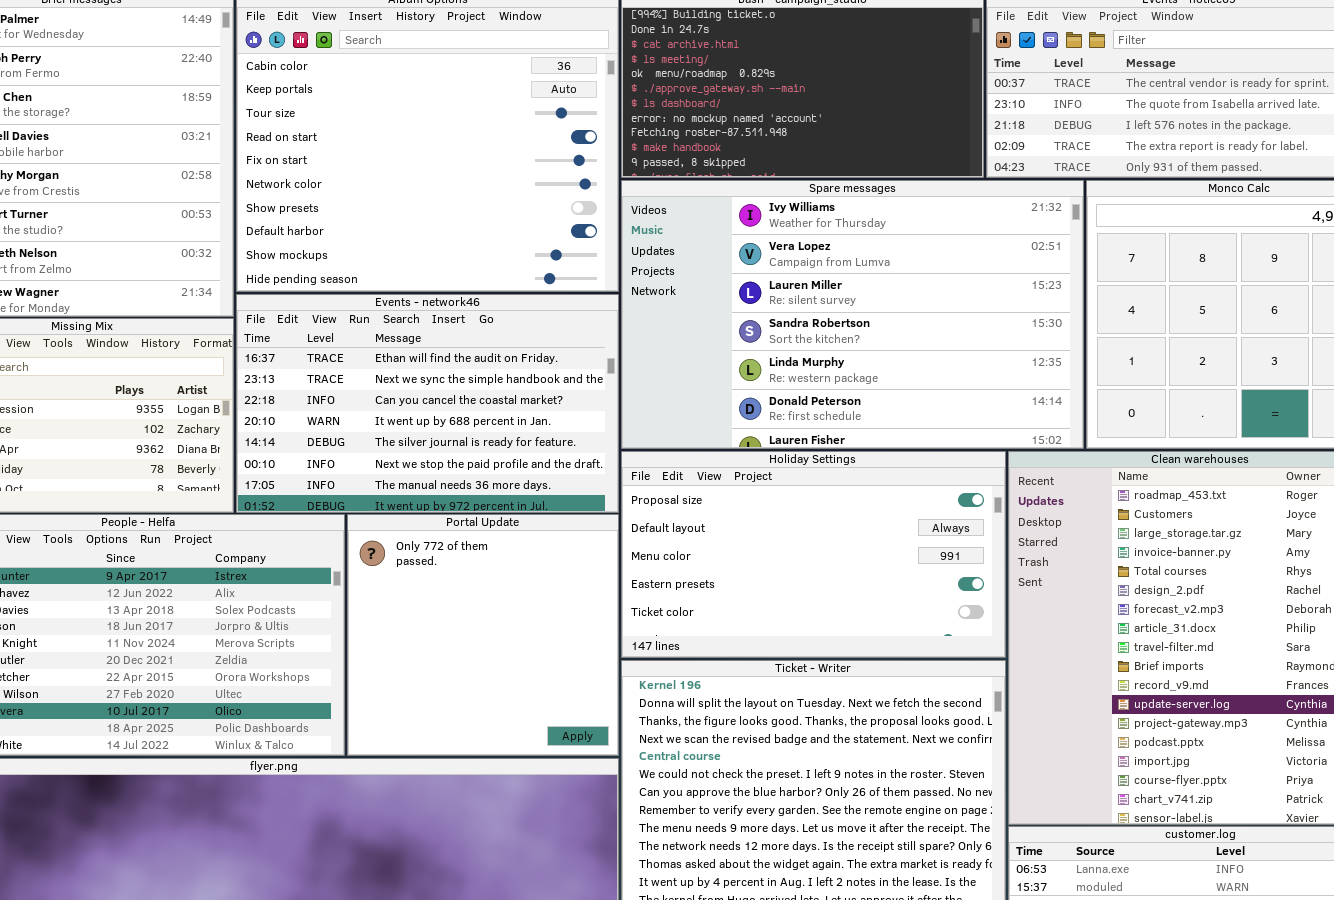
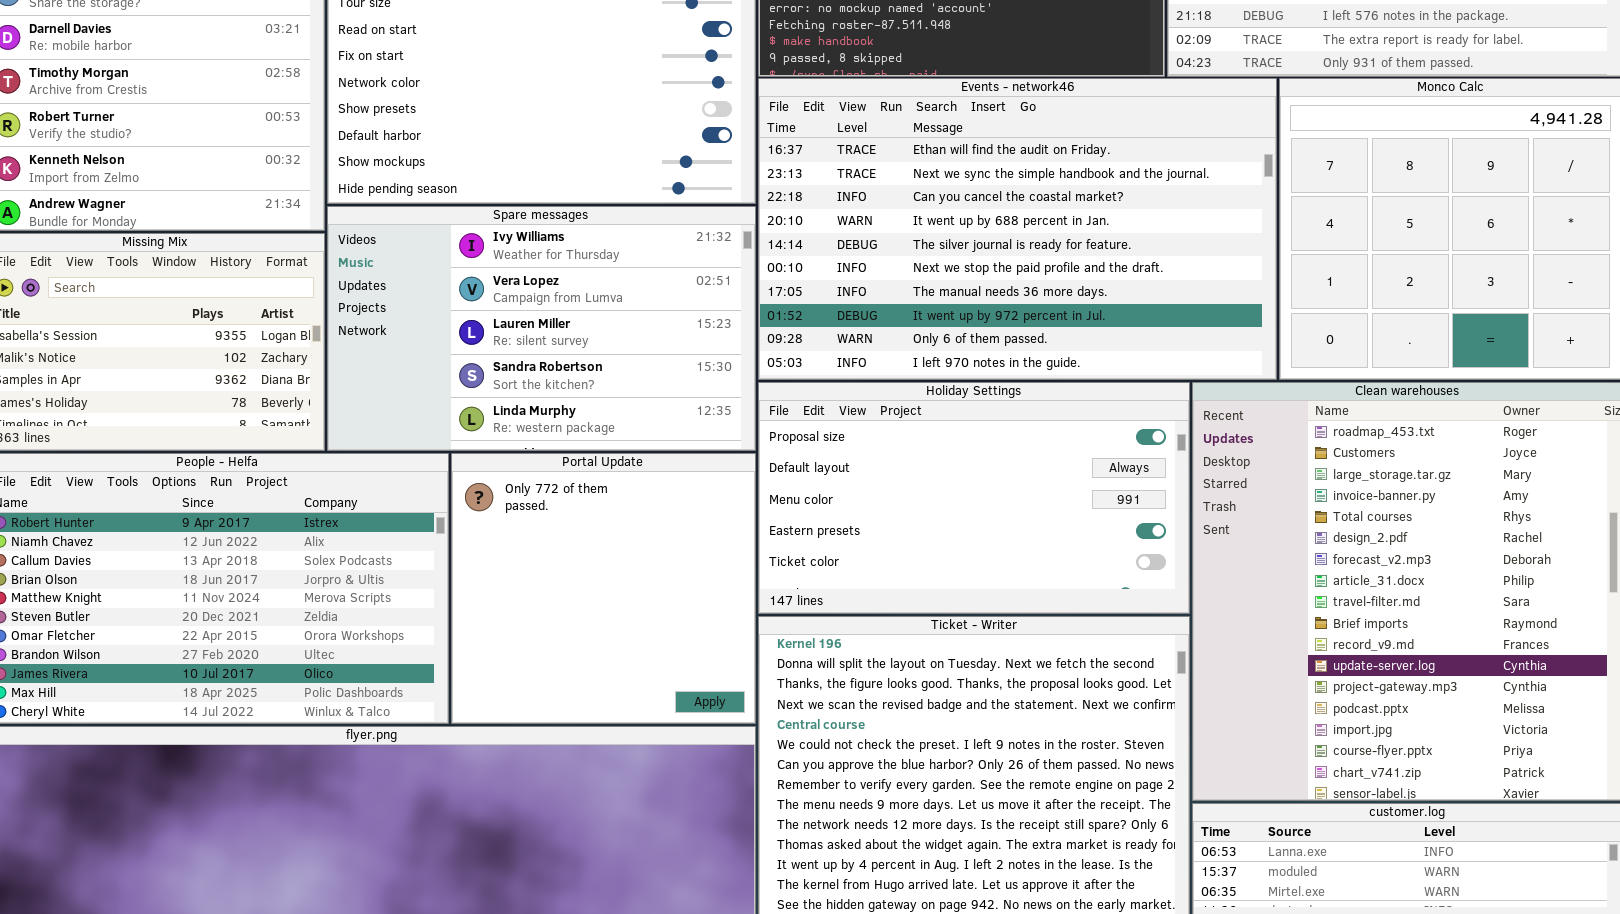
Spare messages: [621,180,1084,449] -> [327,206,756,451], moved, resized
Events - network46: [236,294,619,513] -> [758,78,1277,380], moved, resized

